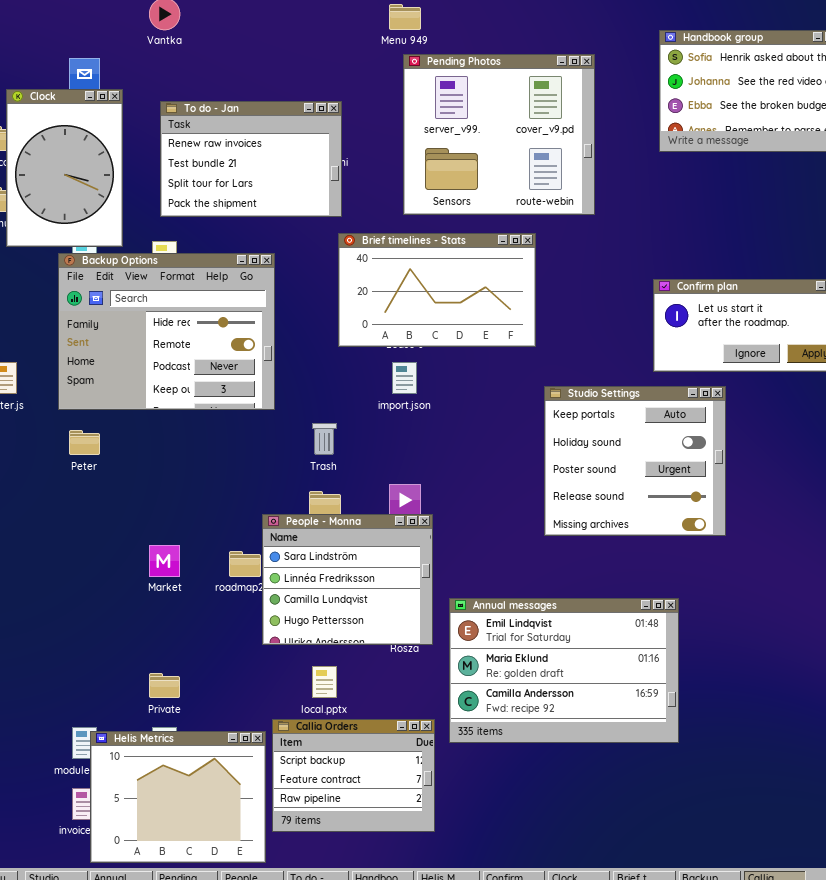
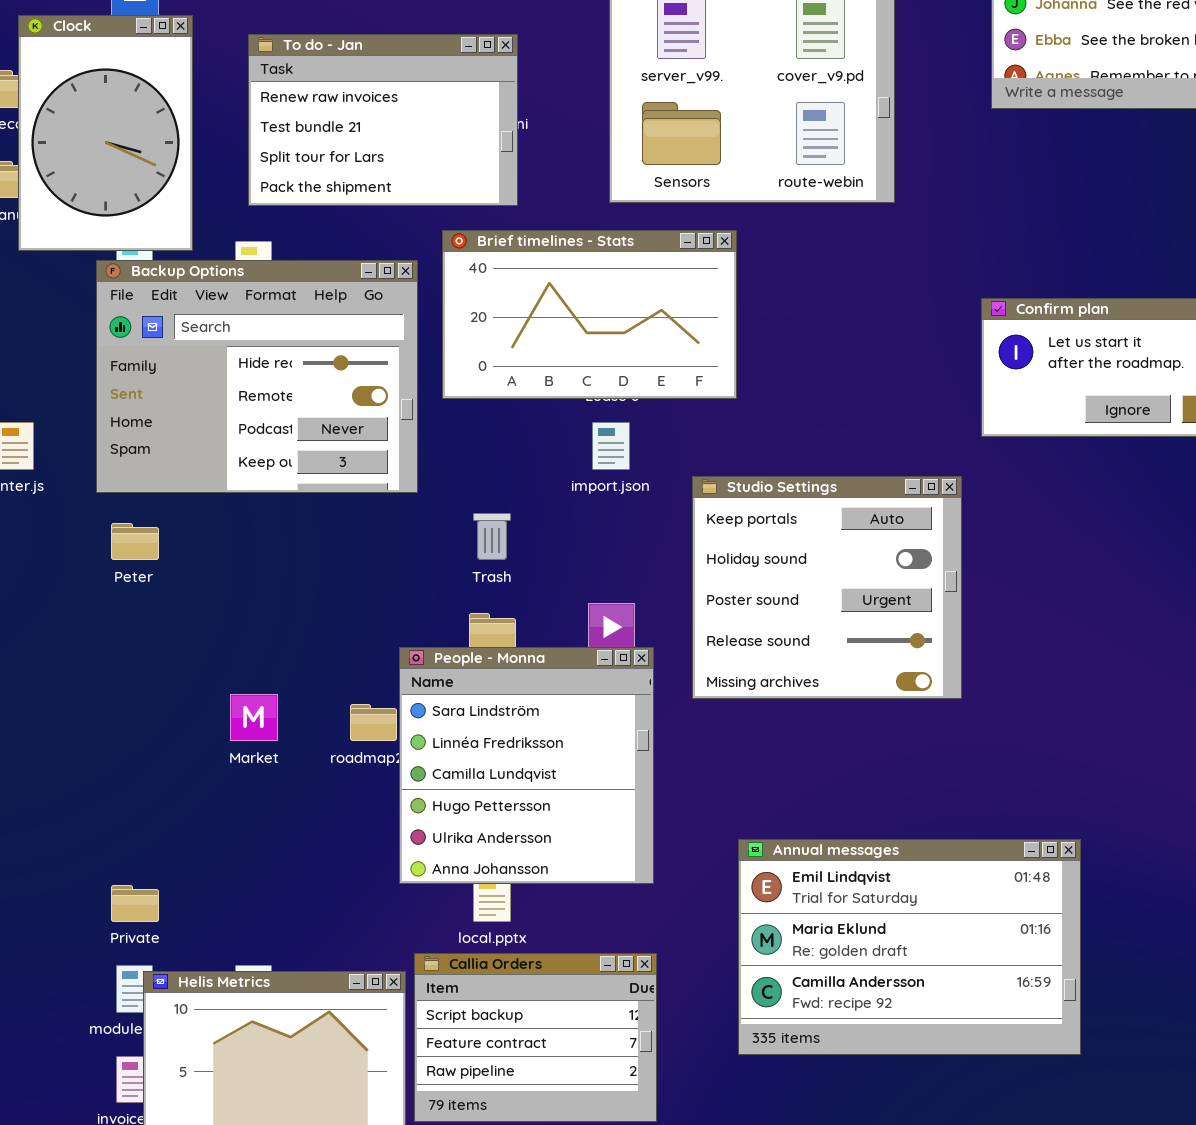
Brief timelines - Stats: [338,233,536,347] -> [442,230,737,399], moved
Studio Settings: [544,386,726,536] -> [692,476,962,699], moved
People - Monna: [262,514,433,645] -> [399,647,654,884], resized
Annual messages: [449,598,679,743] -> [738,839,1081,1055], moved
Private: [149,673,180,698] -> [111,885,159,922], moved

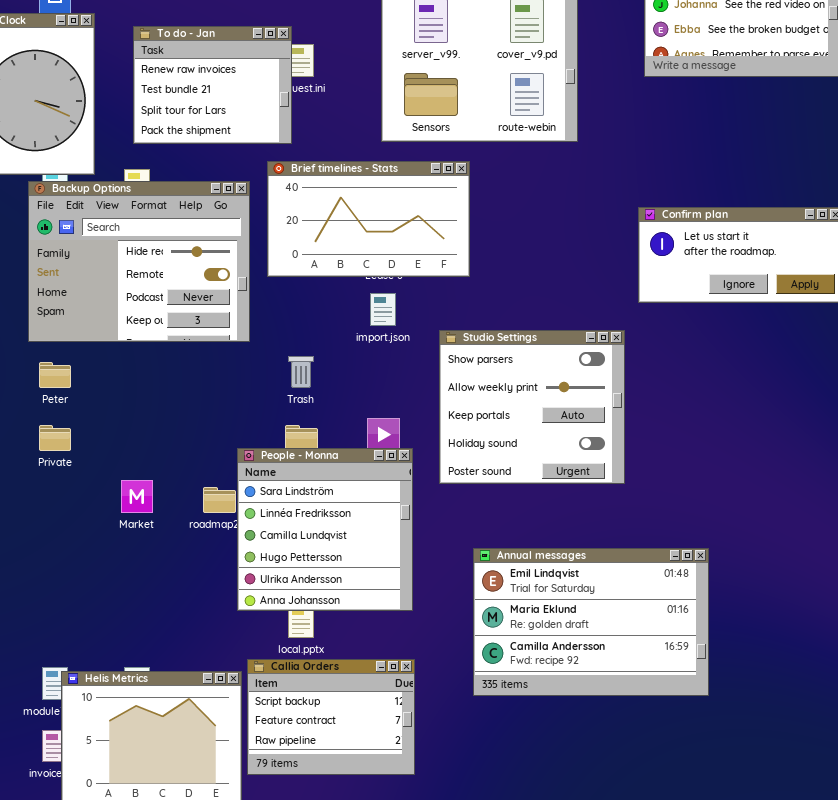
To do - Jan: [248,34,518,206] -> [133,26,292,144], resized
Studio Settings: [692,476,962,699] -> [439,330,625,484], scrolled up 2 rows
Annual messages: [738,839,1081,1055] -> [473,548,709,696], moved
Private: [111,885,159,922] -> [39,425,71,451], moved

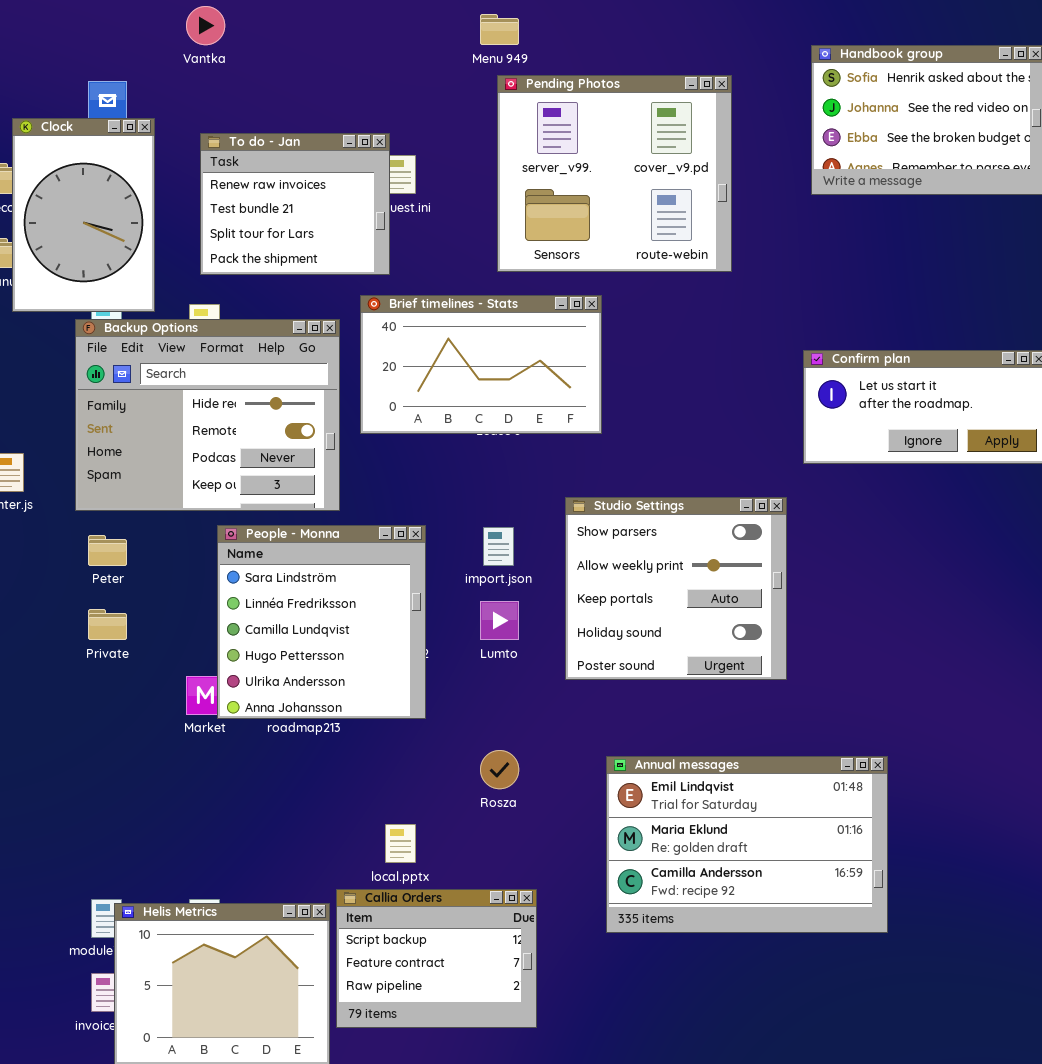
import.json: [370,293,396,326] -> [483,527,514,566], moved
People - Monna: [237,448,413,611] -> [217,525,426,719], moved

